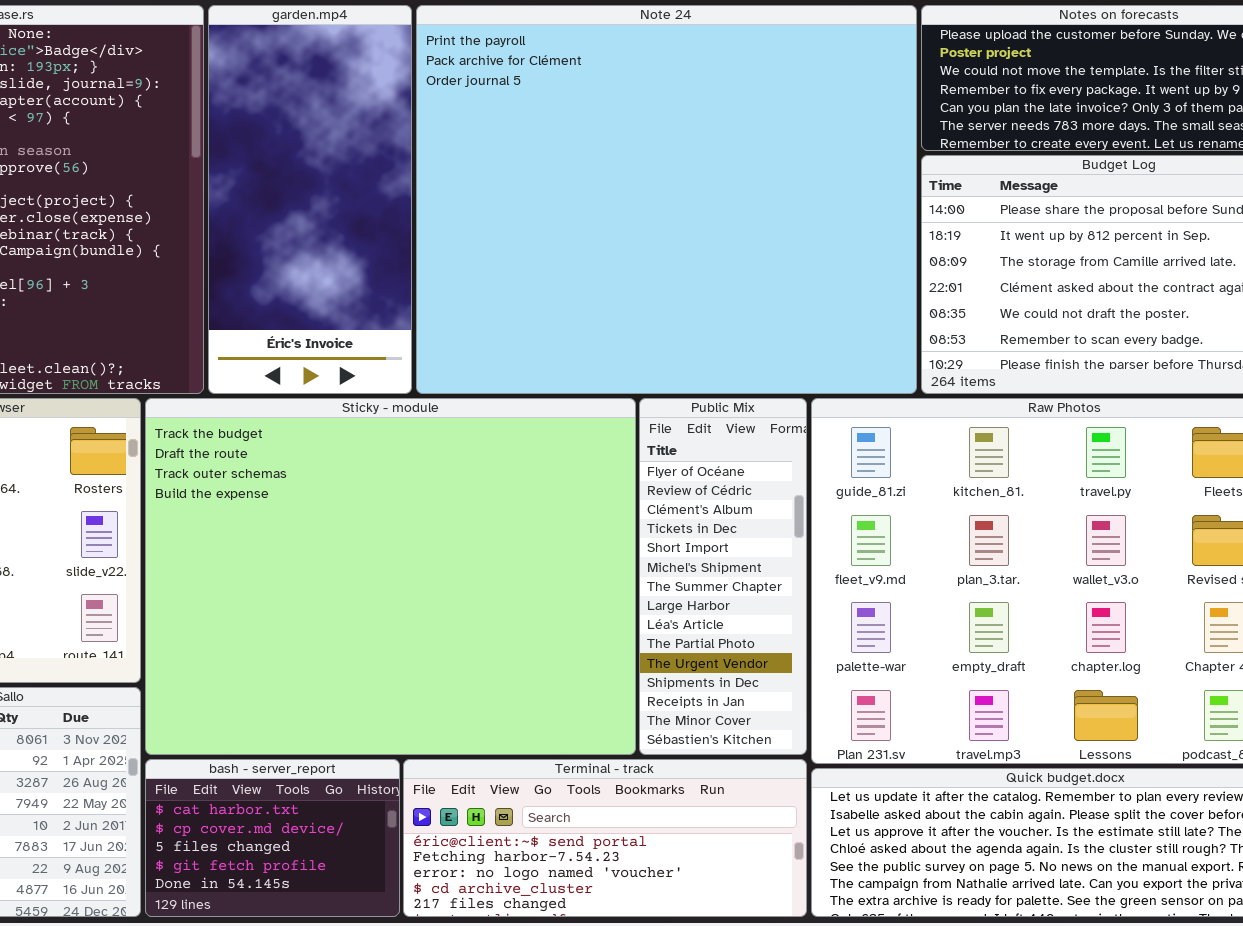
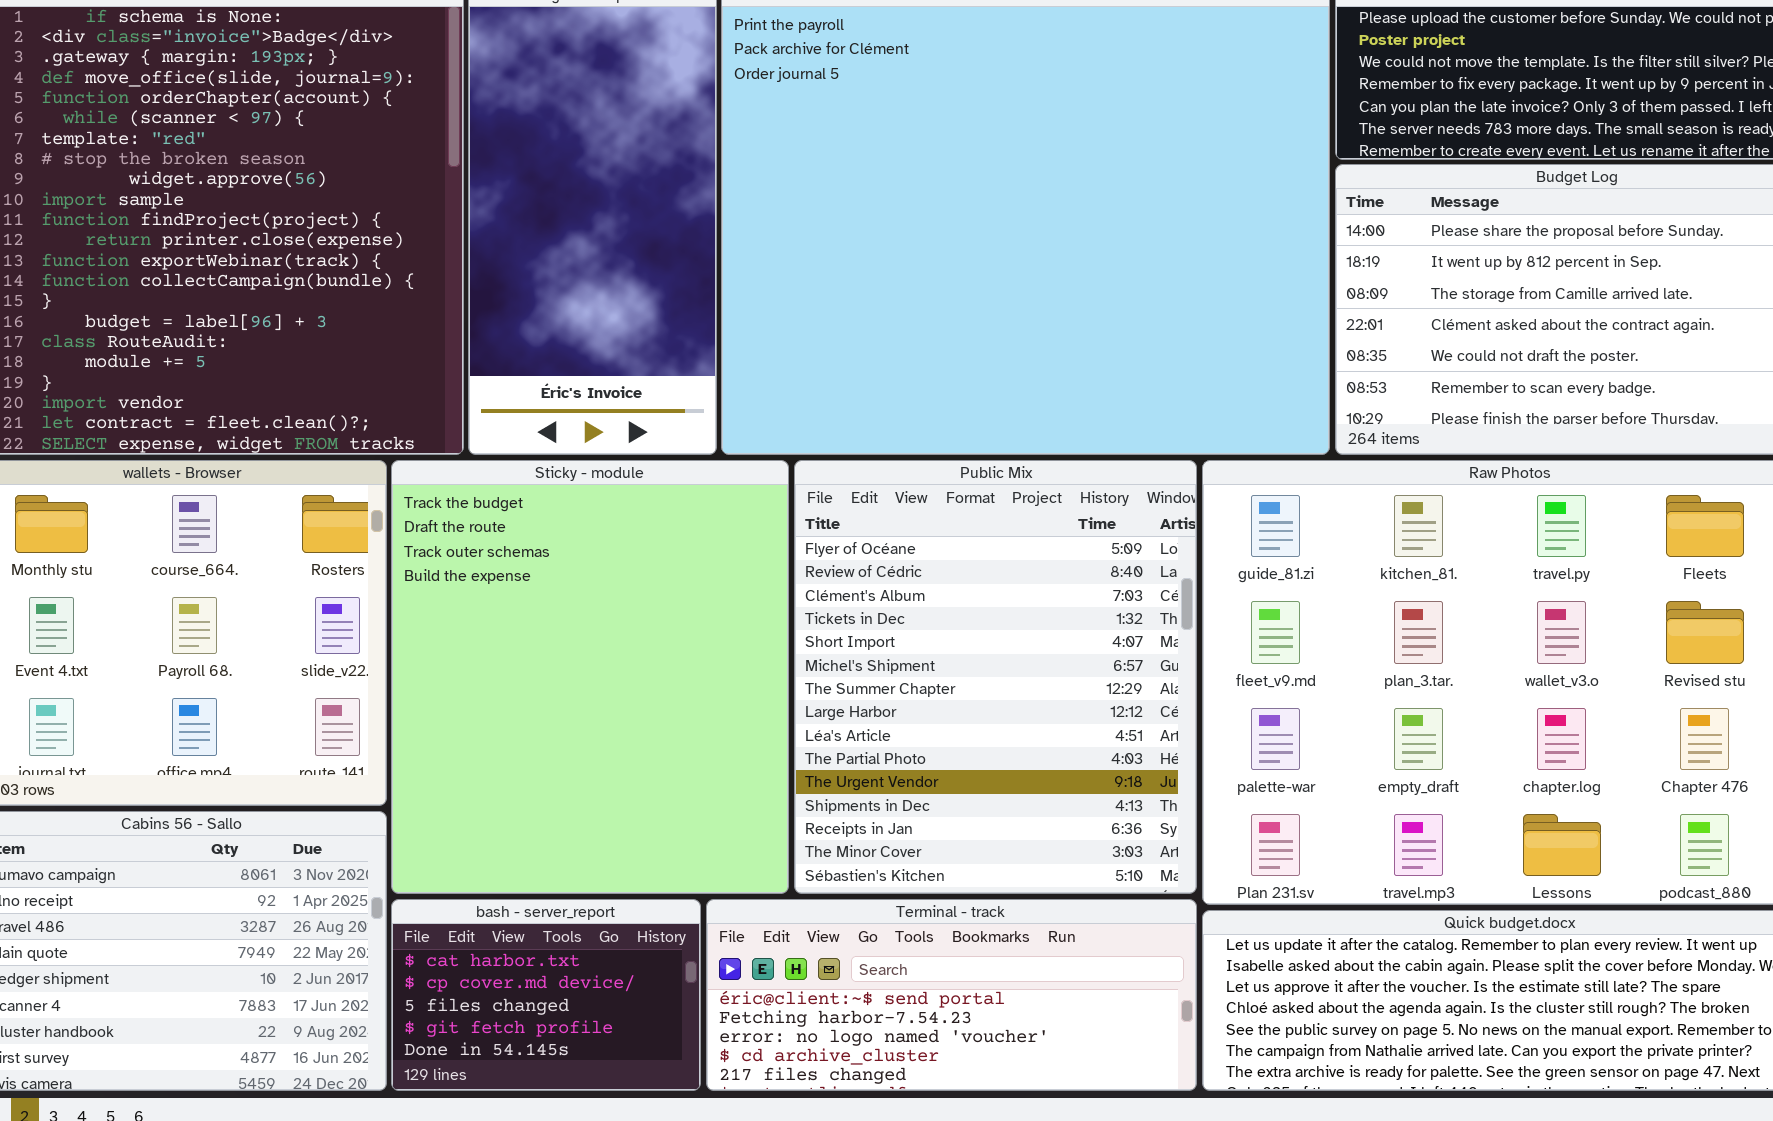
Sticky - module: [145,398,636,755] -> [391,460,789,894], resized
Public Mix: [639,398,807,755] -> [794,460,1197,894], resized

